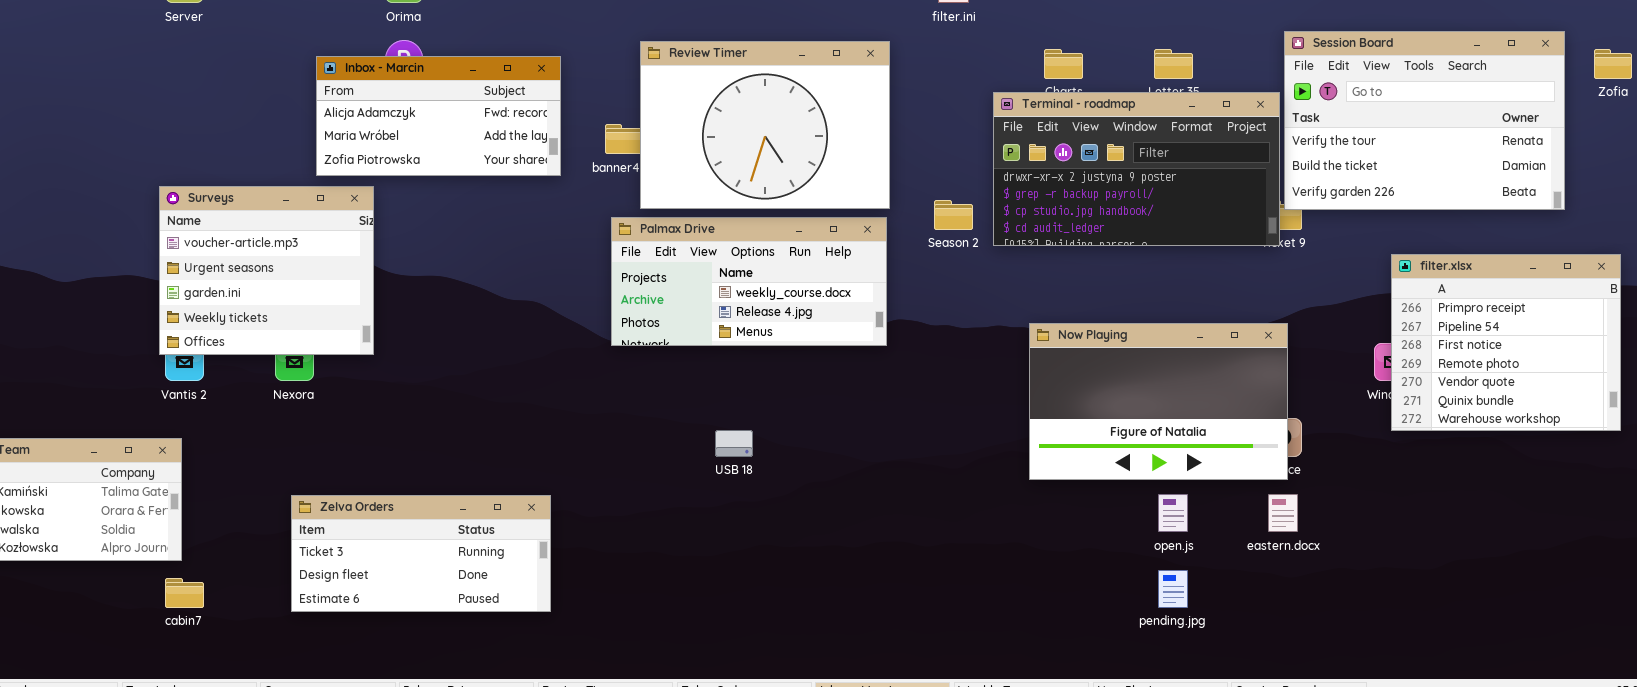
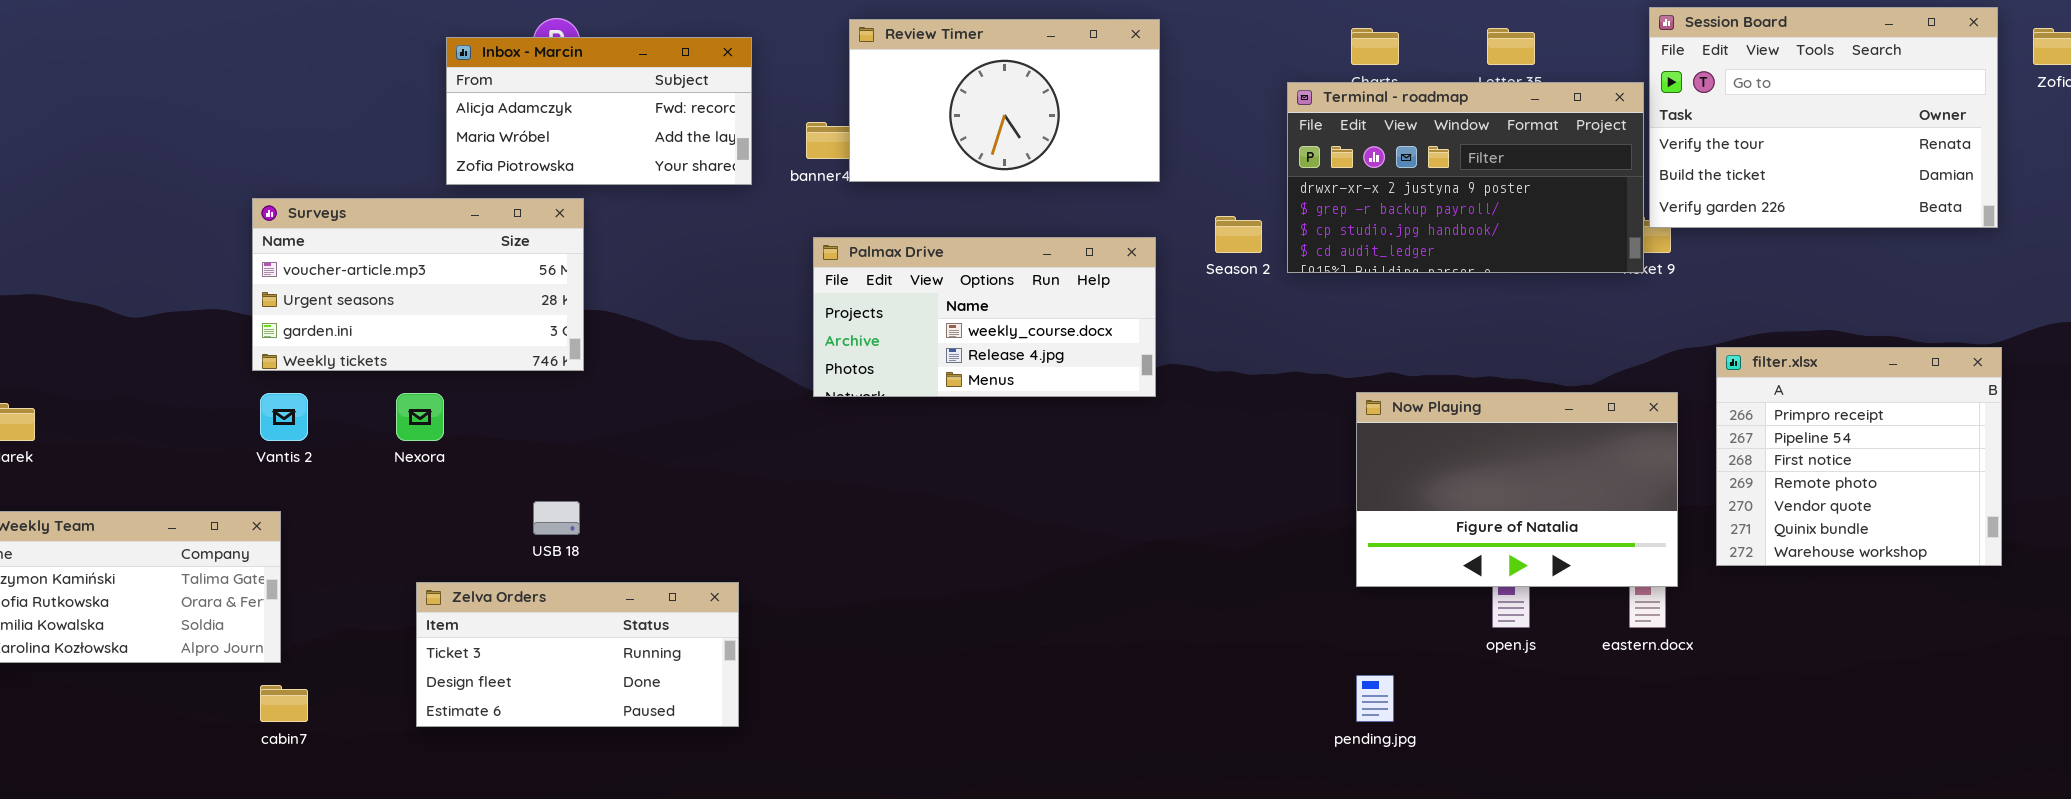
Review Timer: [640,41,890,209] -> [849,19,1160,182], resized
Surveys: [159,186,374,355] -> [252,198,584,371], resized
filter.xlsx: [1391,254,1621,431] -> [1716,347,2002,566], moved
Now Playing: [1029,323,1288,480] -> [1356,392,1678,587], moved
USB 18: [715,430,753,457] -> [533,501,580,535], moved
pending.jpg: [1158,570,1188,608] -> [1356,675,1394,722], moved

